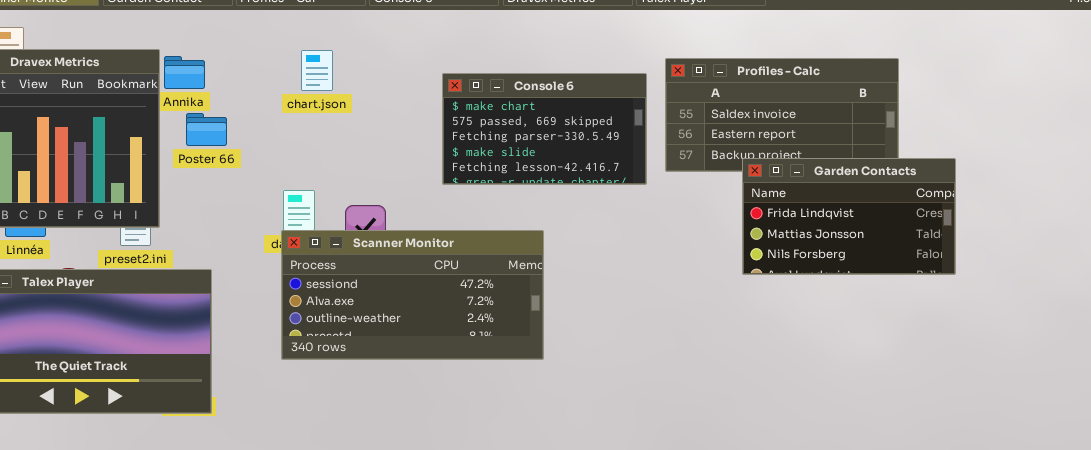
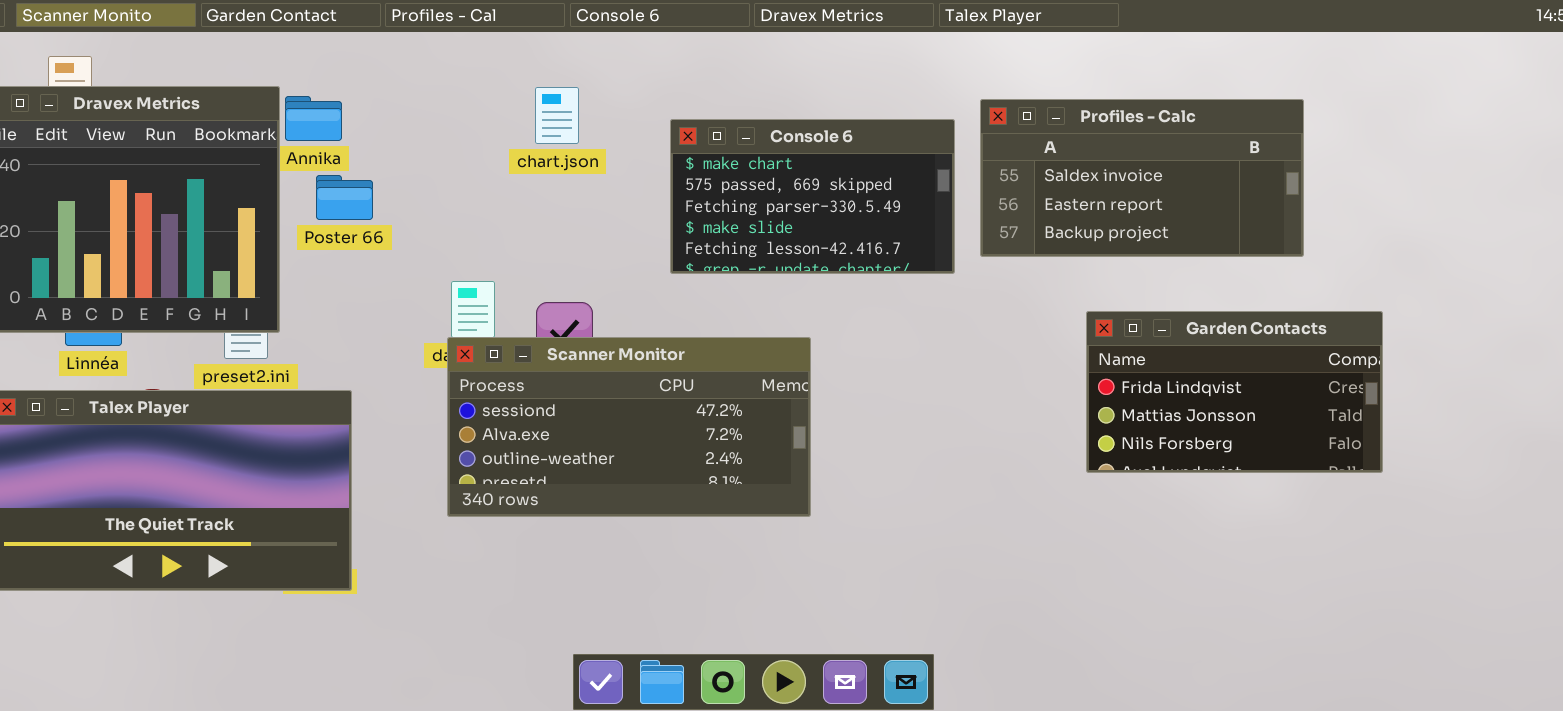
chart.json: [301,50,333,91] -> [535,87,579,144], moved
Garden Contacts: [742,158,956,275] -> [1086,311,1383,473], moved

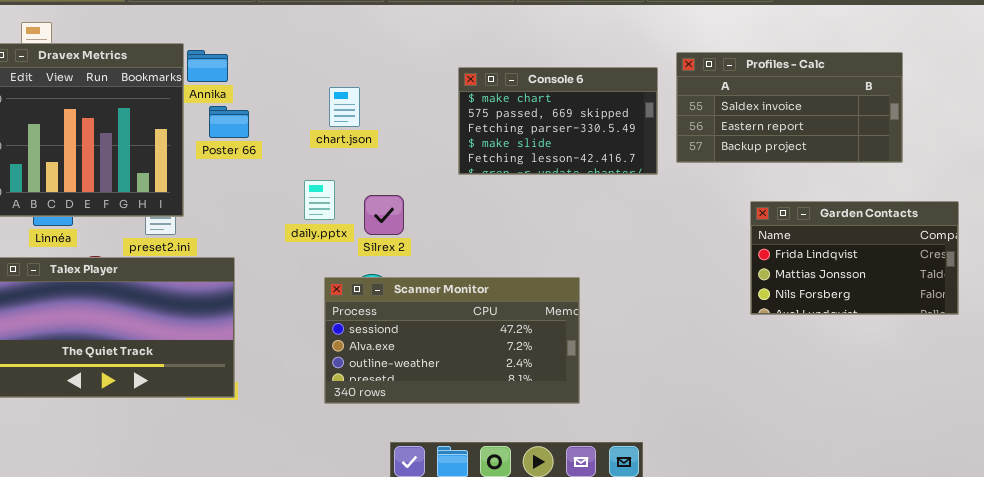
chart.json: [535,87,579,144] -> [329,87,360,127], moved
Scanner Monitor: [447,337,811,517] -> [324,277,580,404], moved

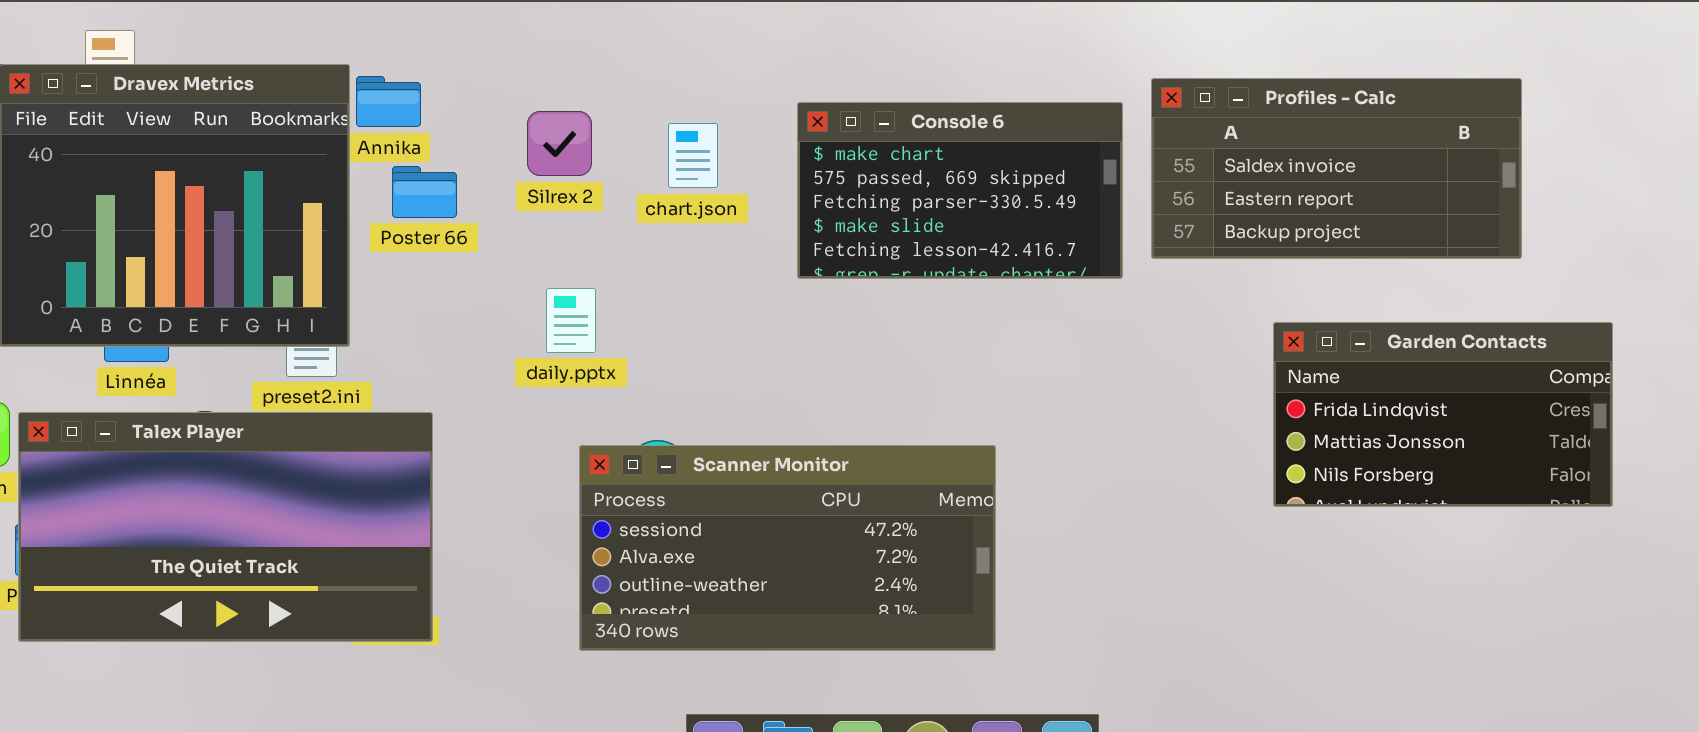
chart.json: [329,87,360,127] -> [668,123,718,188], moved
Silrex 2: [364,195,404,235] -> [527,111,592,176], moved

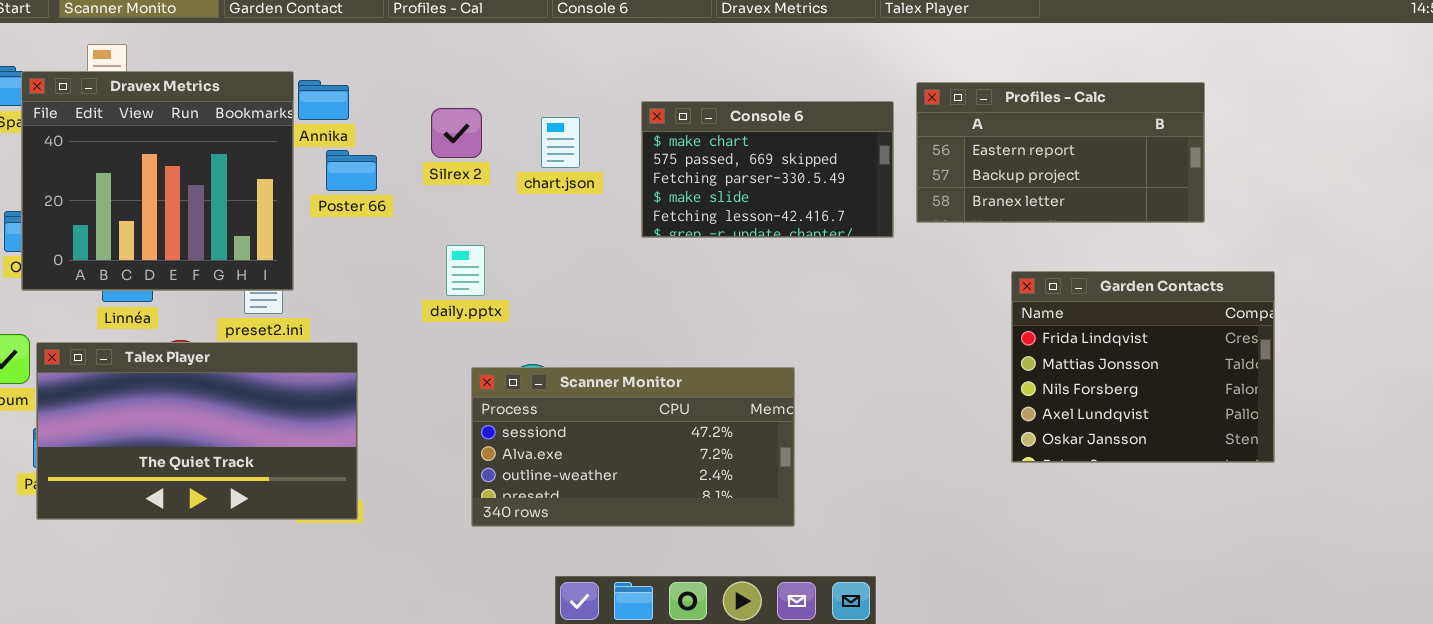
Profiles - Calc: [1151,78,1522,259] -> [916,82,1205,223], scrolled down 1 row
Garden Contacts: [1273,322,1613,507] -> [1011,271,1275,463], resized

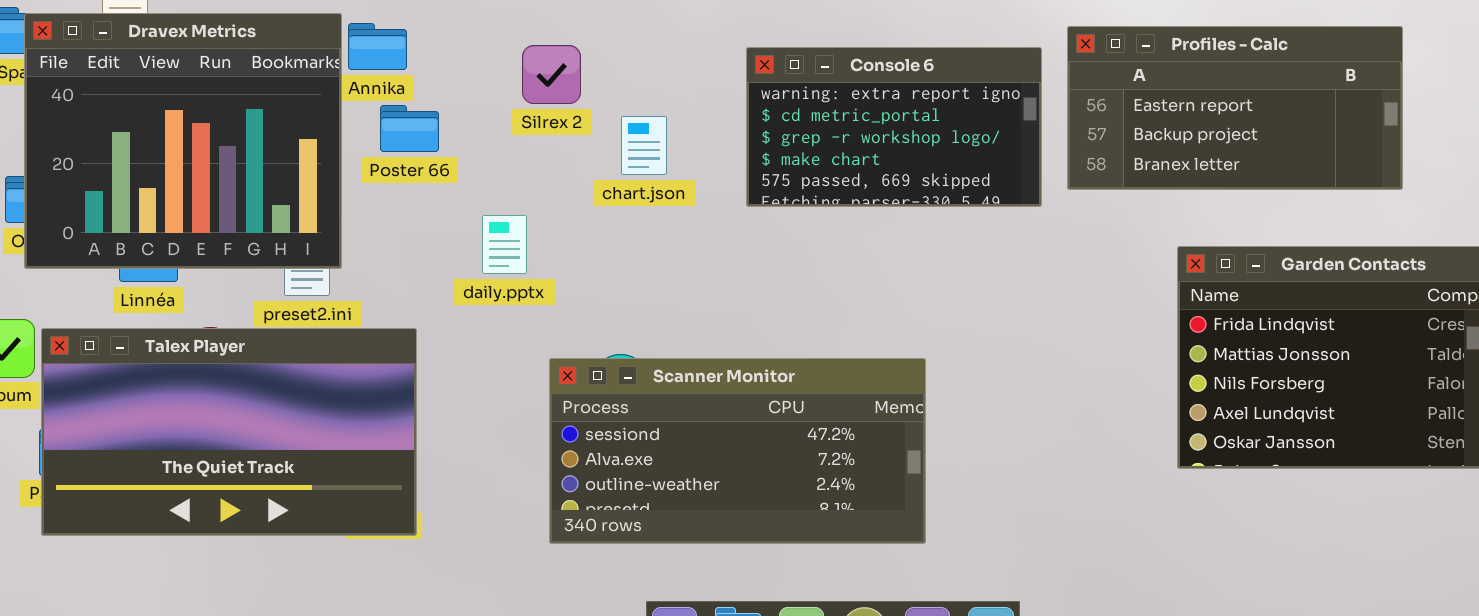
Console 6: [641,101,894,238] -> [746,47,1042,207], scrolled up 3 rows
Silrex 2: [431,108,482,158] -> [522,45,581,104], moved
chart.json: [541,117,580,168] -> [621,116,667,175], moved
daily.pptx: [446,245,485,296] -> [482,215,527,274], moved

